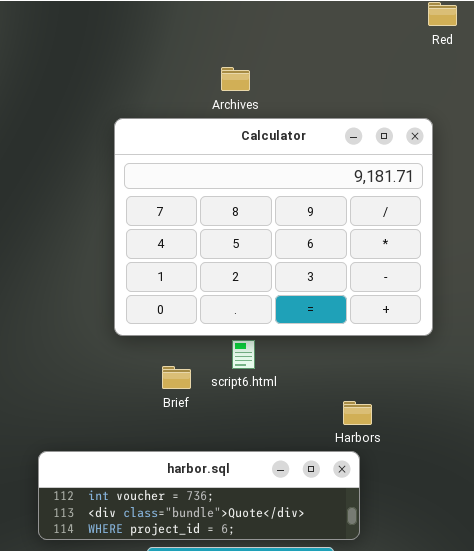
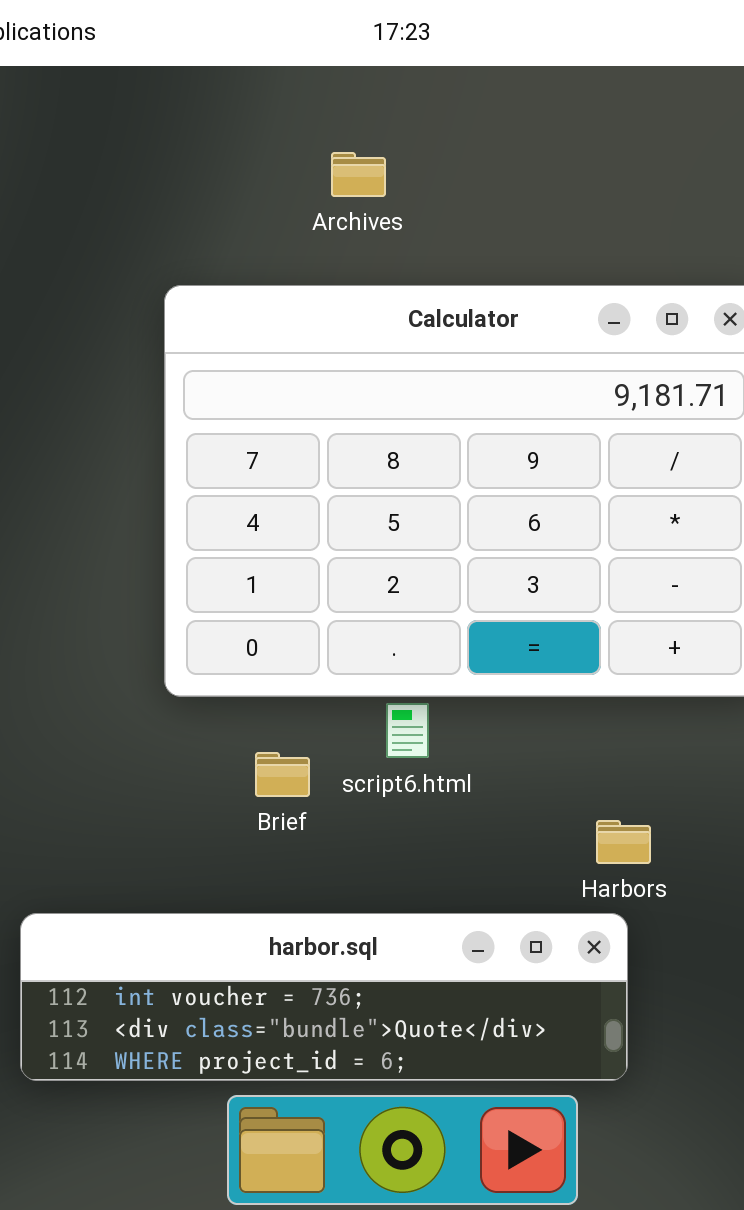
Archives: [221,67,250,91] -> [331,152,386,197], moved

